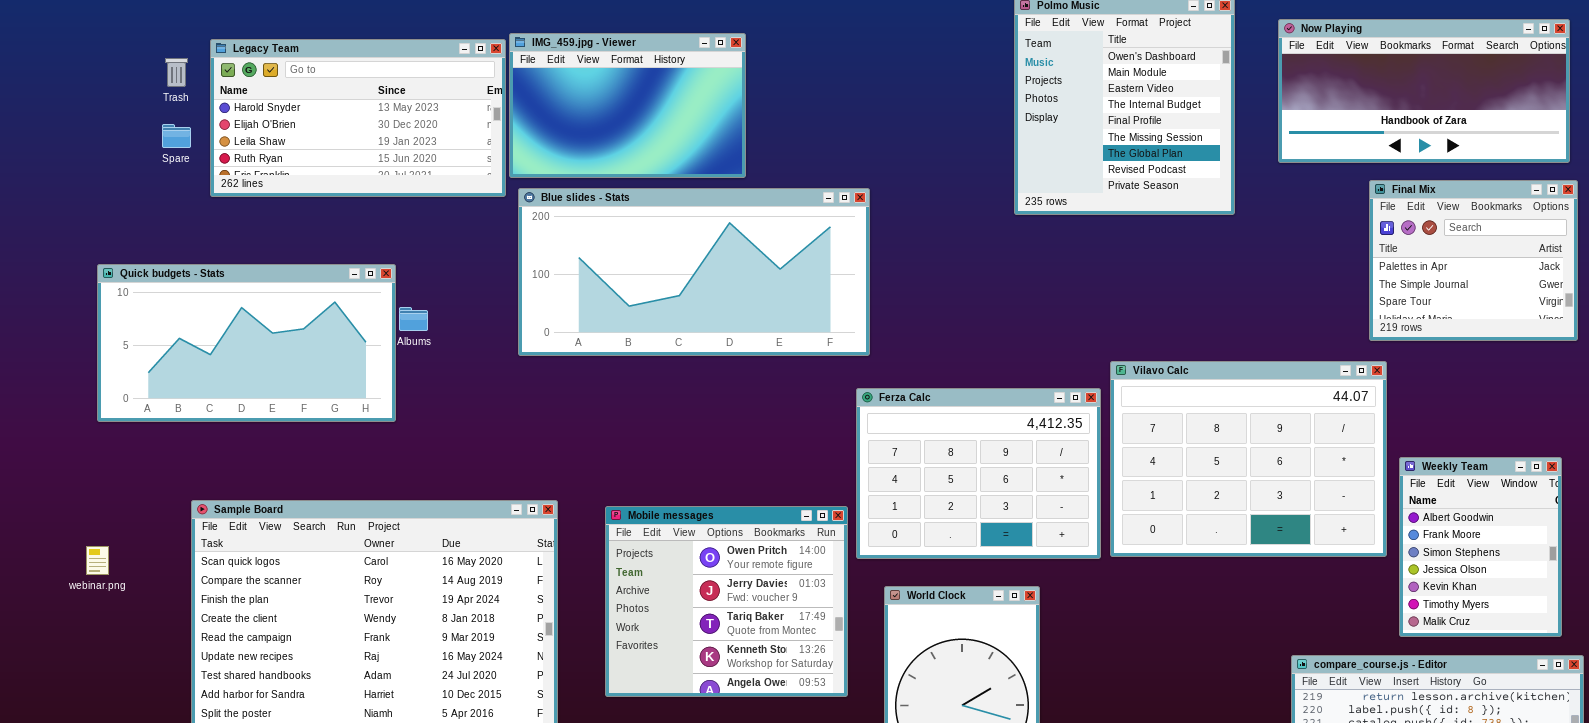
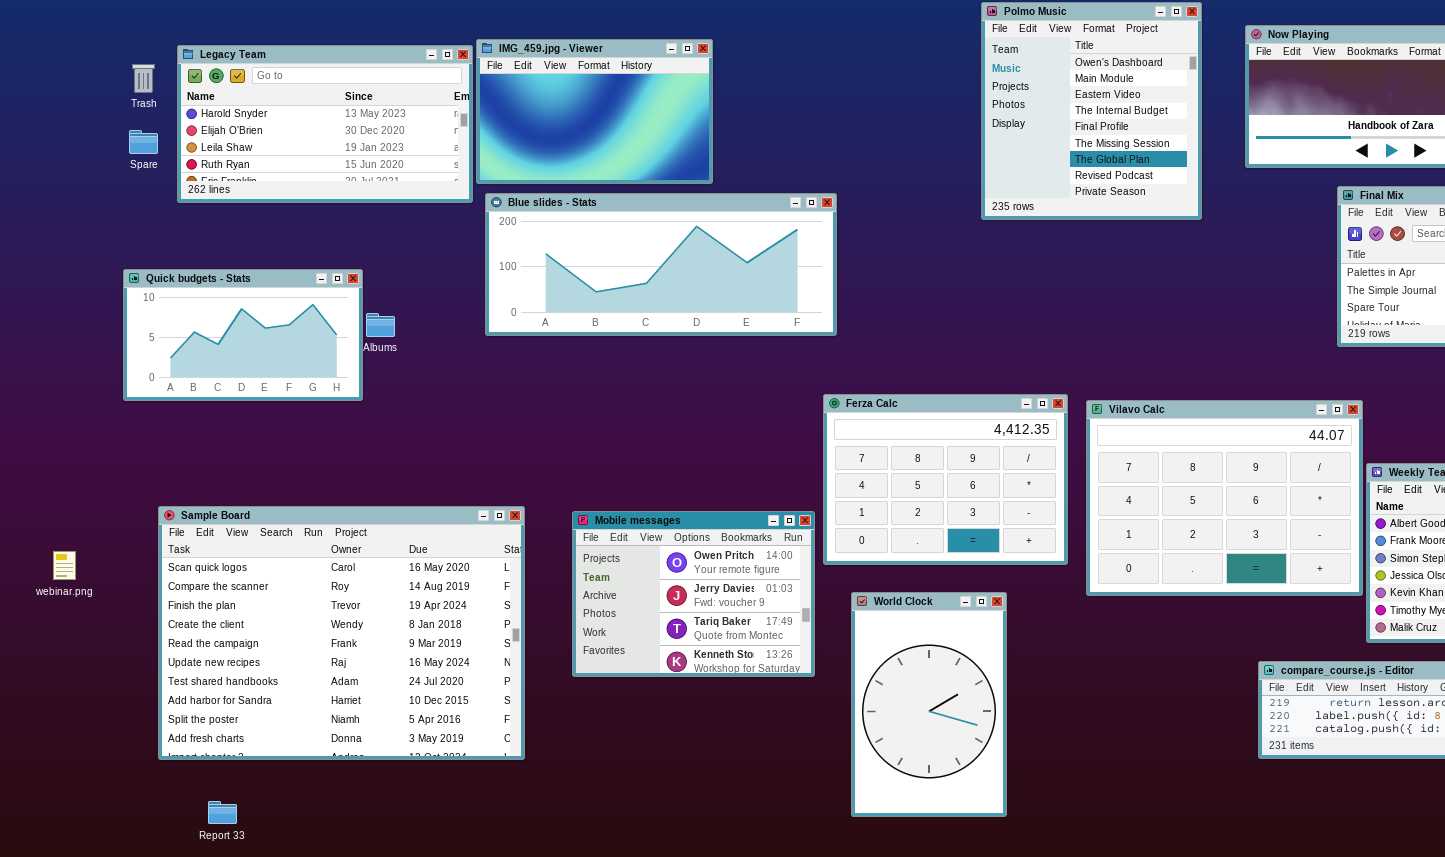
Blue slides - Stats: [518,188,870,356] -> [485,193,837,336], resized
Quick budgets - Stats: [97,264,396,422] -> [123,269,363,401], resized
Vilavo Calc: [1110,361,1387,557] -> [1086,400,1363,596], moved
Mobile messages: [605,506,848,697] -> [572,511,815,677], resized

